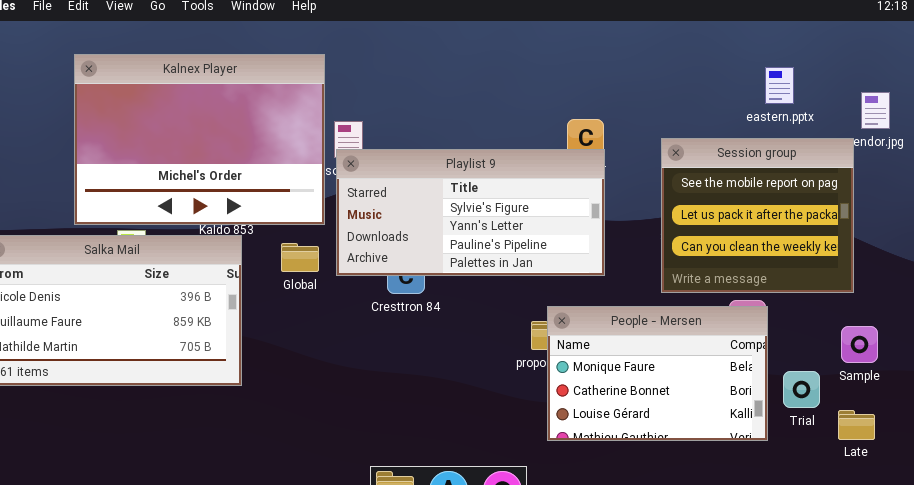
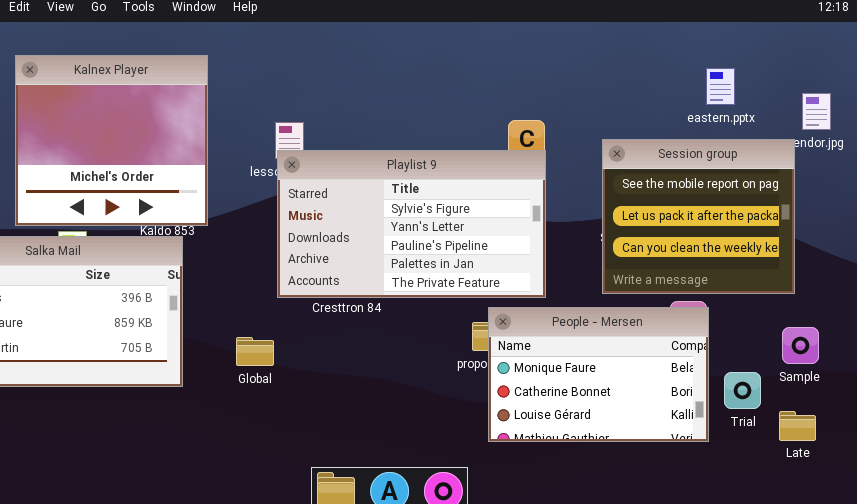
Kalnex Player: [74,54,325,225] -> [15,55,208,226], resized
Playlist 9: [336,149,605,276] -> [277,150,546,298], resized
Global: [281,243,319,272] -> [236,337,274,366], moved

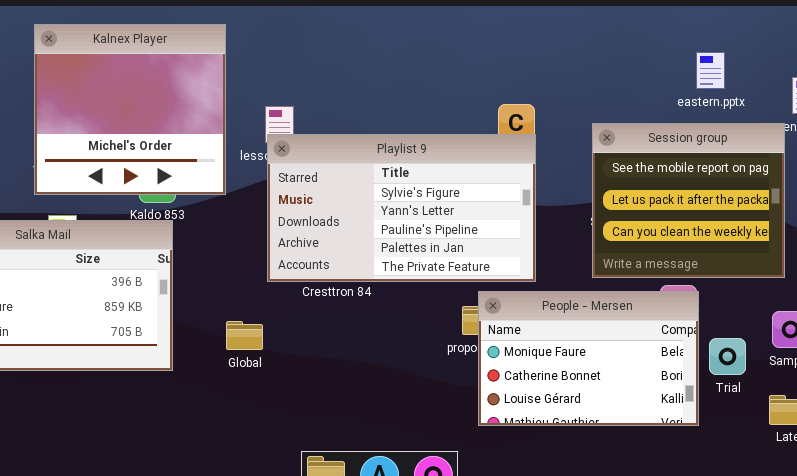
Kalnex Player: [15,55,208,226] -> [34,24,226,195], moved
Trial: [724,372,761,409] -> [709,338,746,375], moved

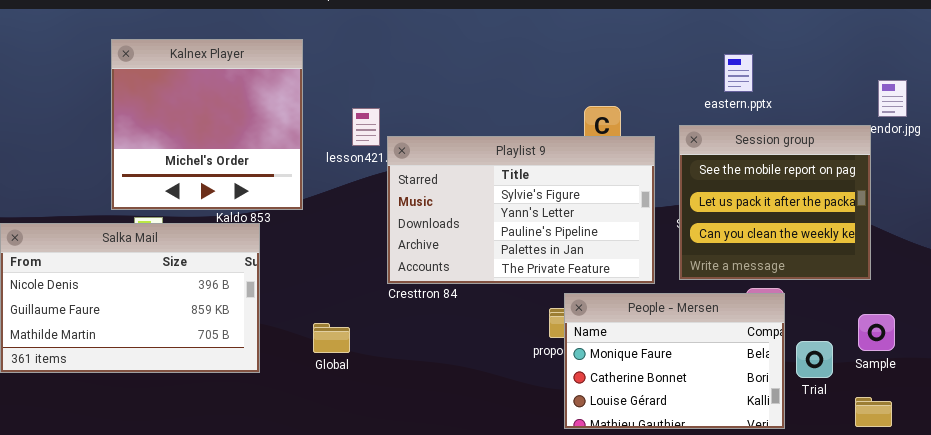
Kalnex Player: [34,24,226,195] -> [111,39,303,210], moved
eastern.pptx: [696,52,725,89] -> [724,54,753,92], moved
Playlist 9: [267,134,536,282] -> [387,136,655,284], moved

